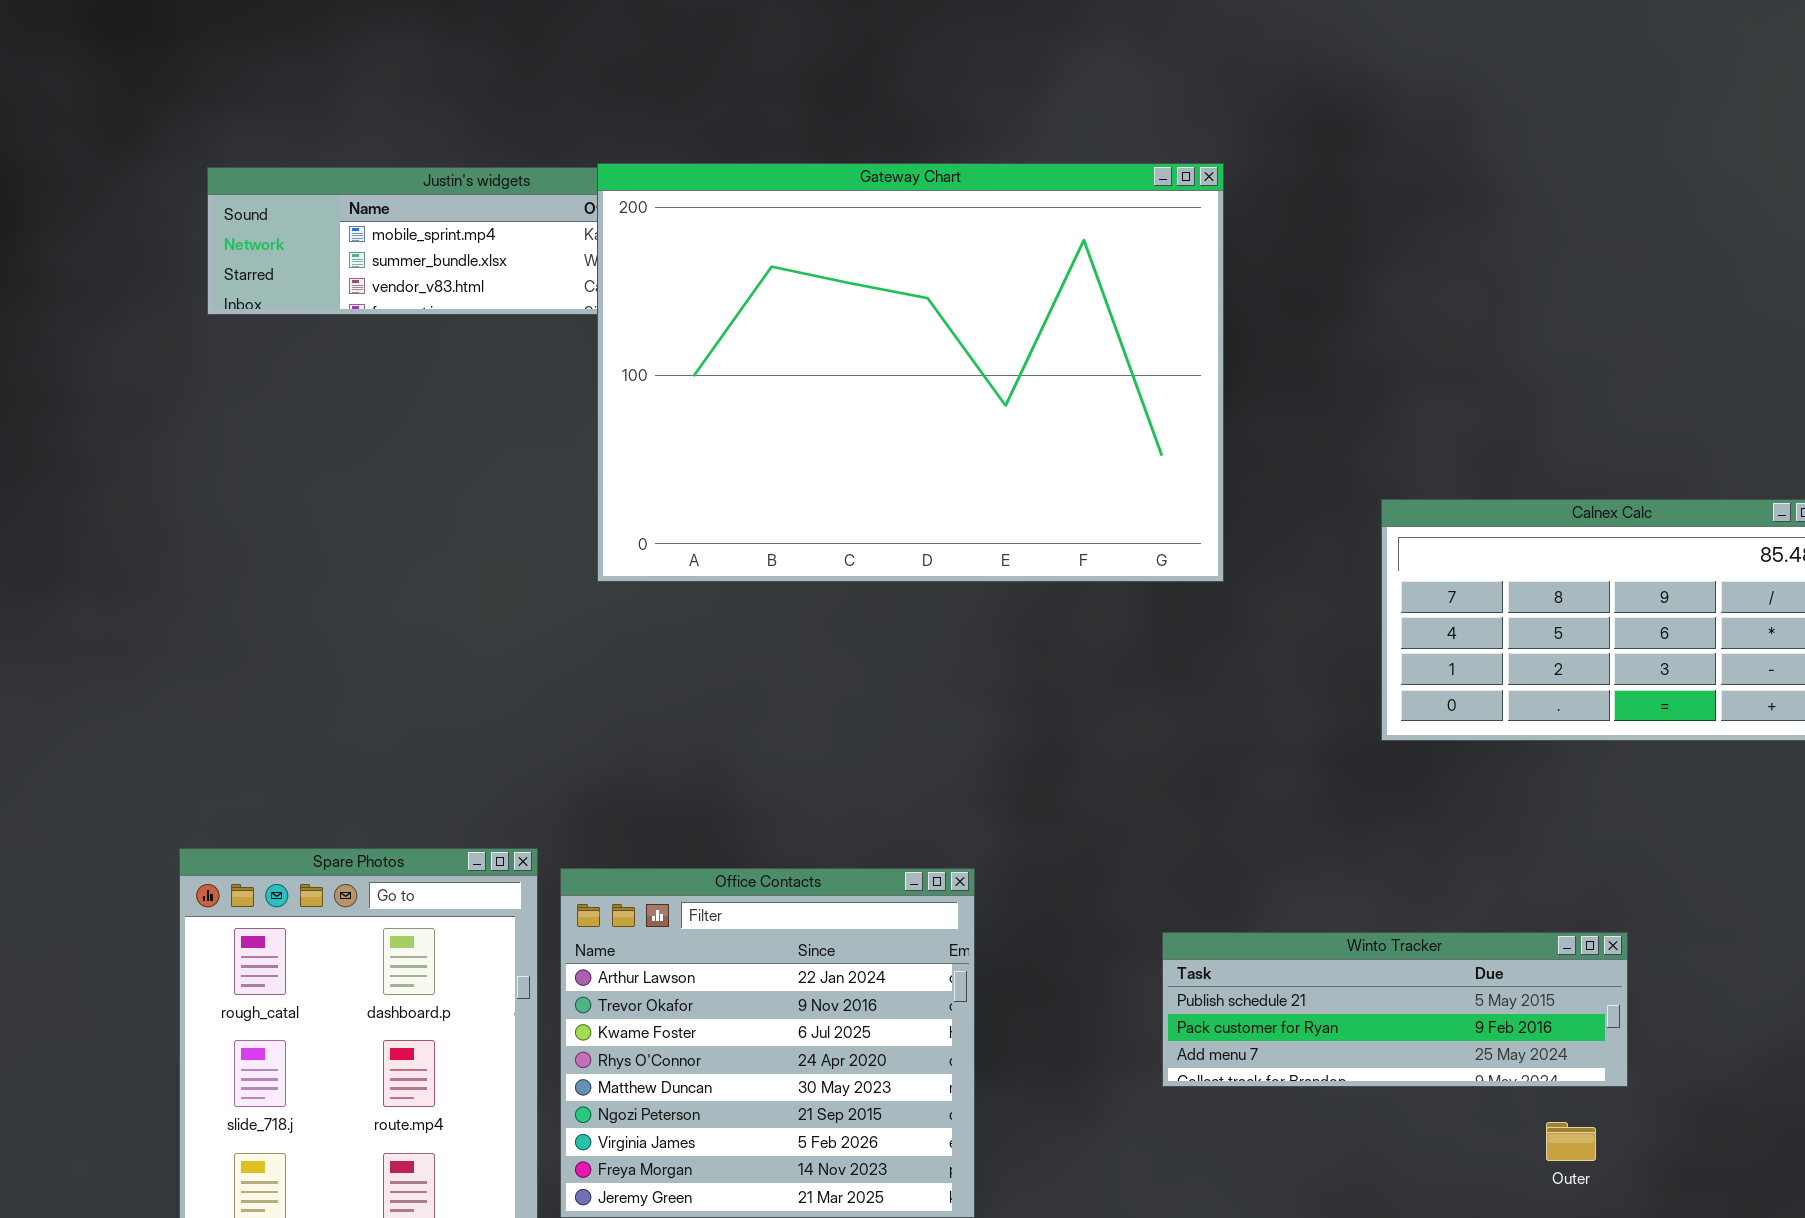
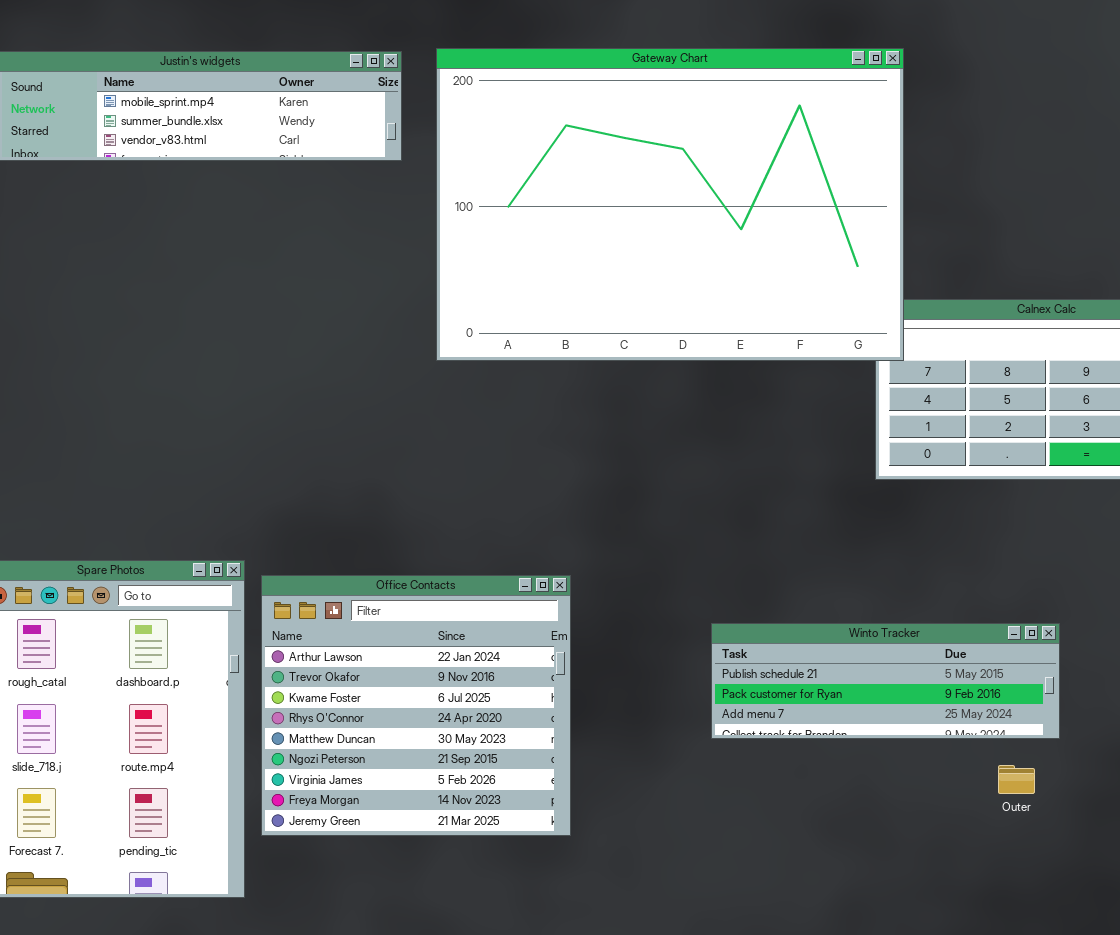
Gateway Chart: [597,163,1224,582] -> [436,48,904,361], moved

